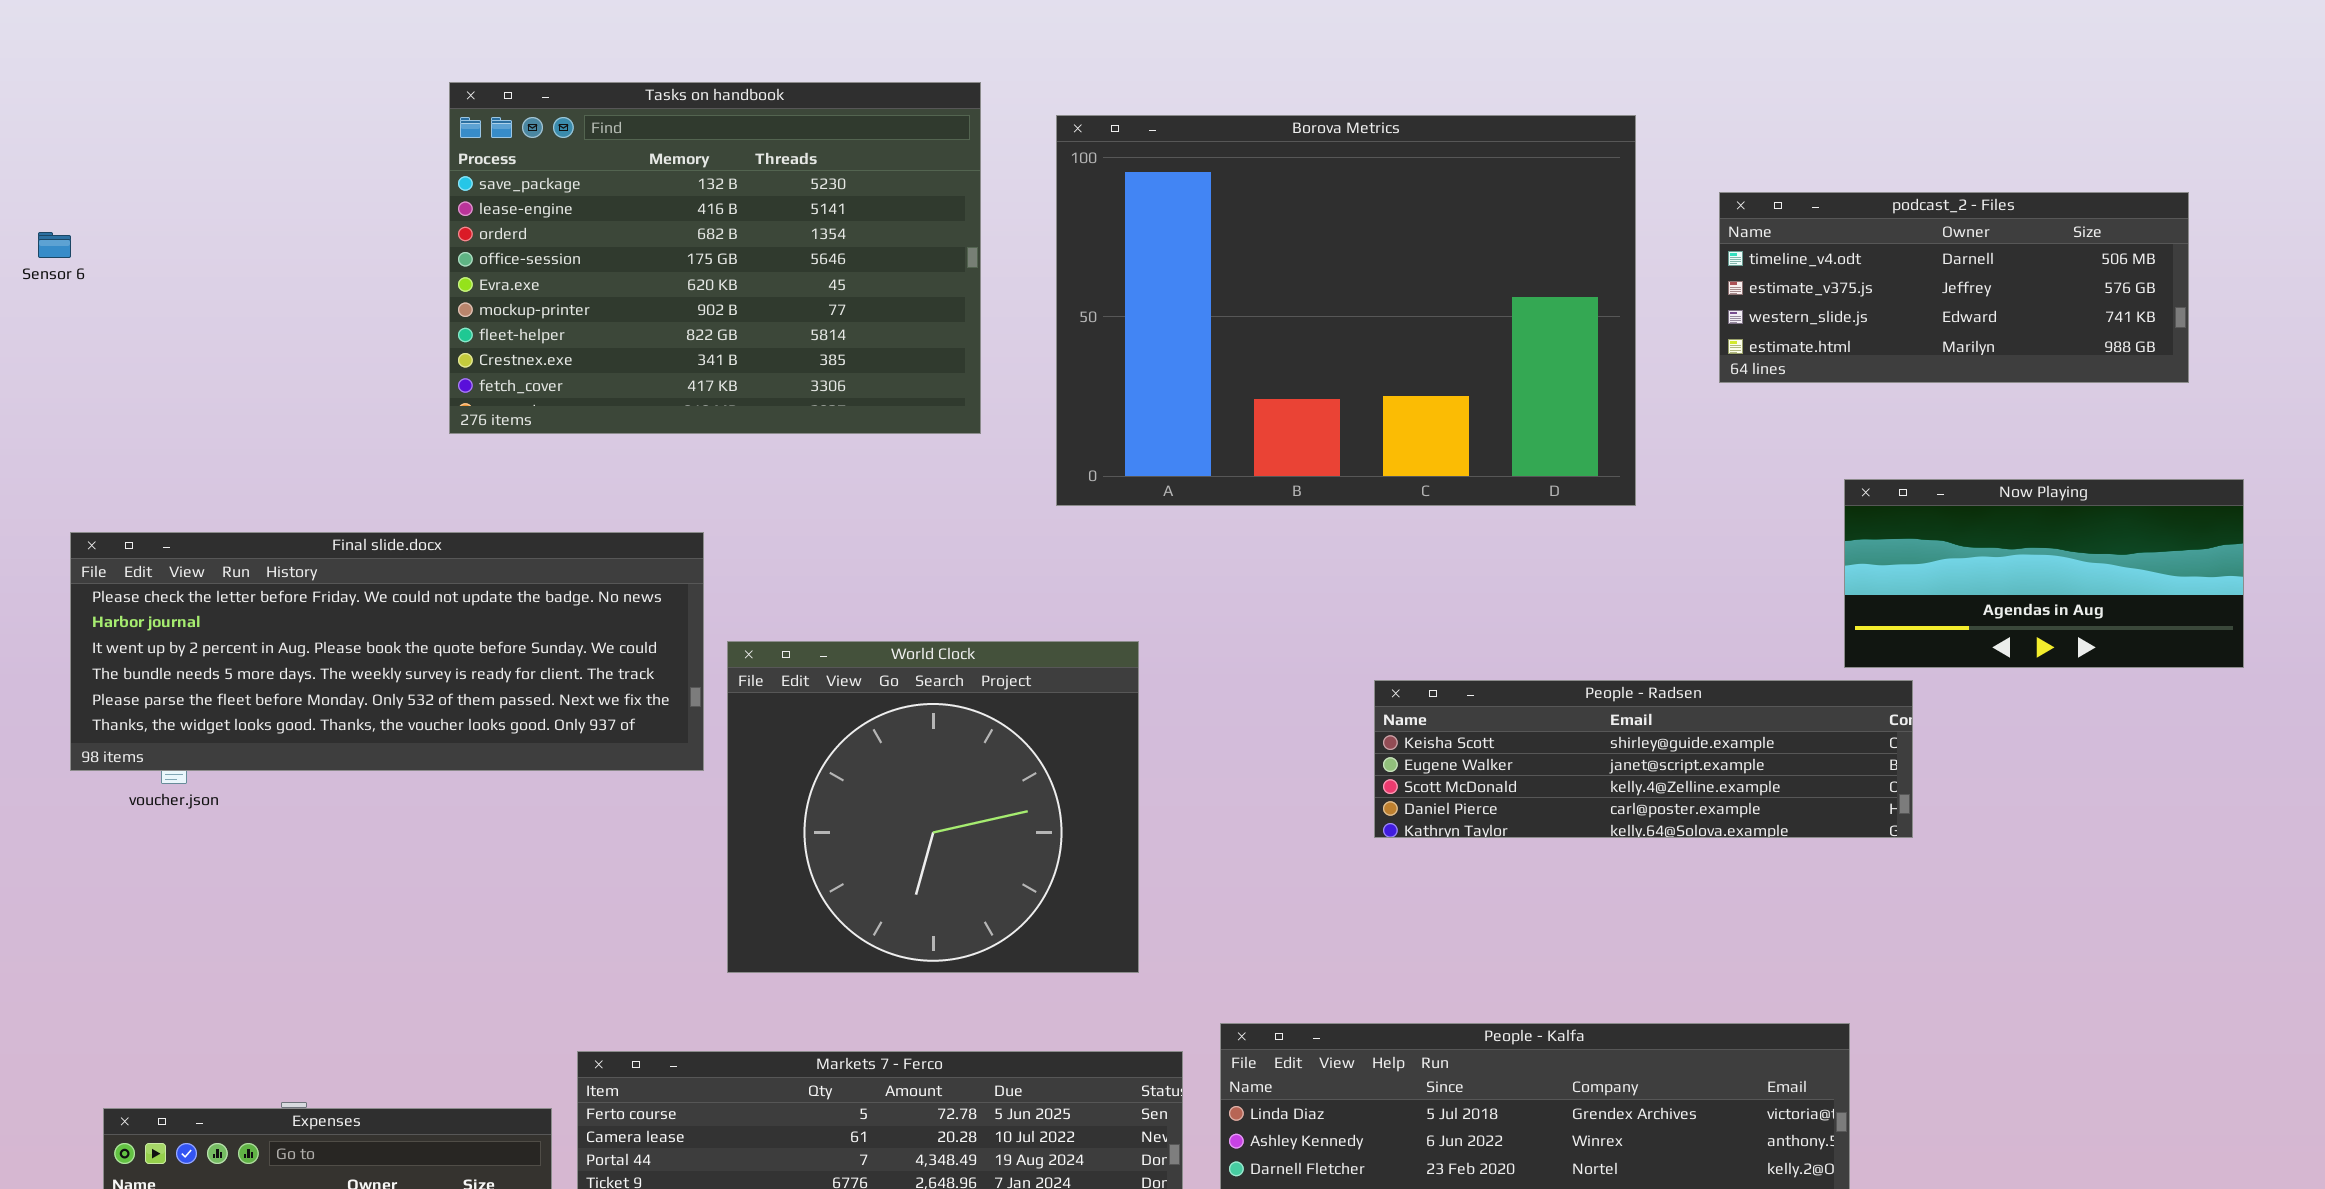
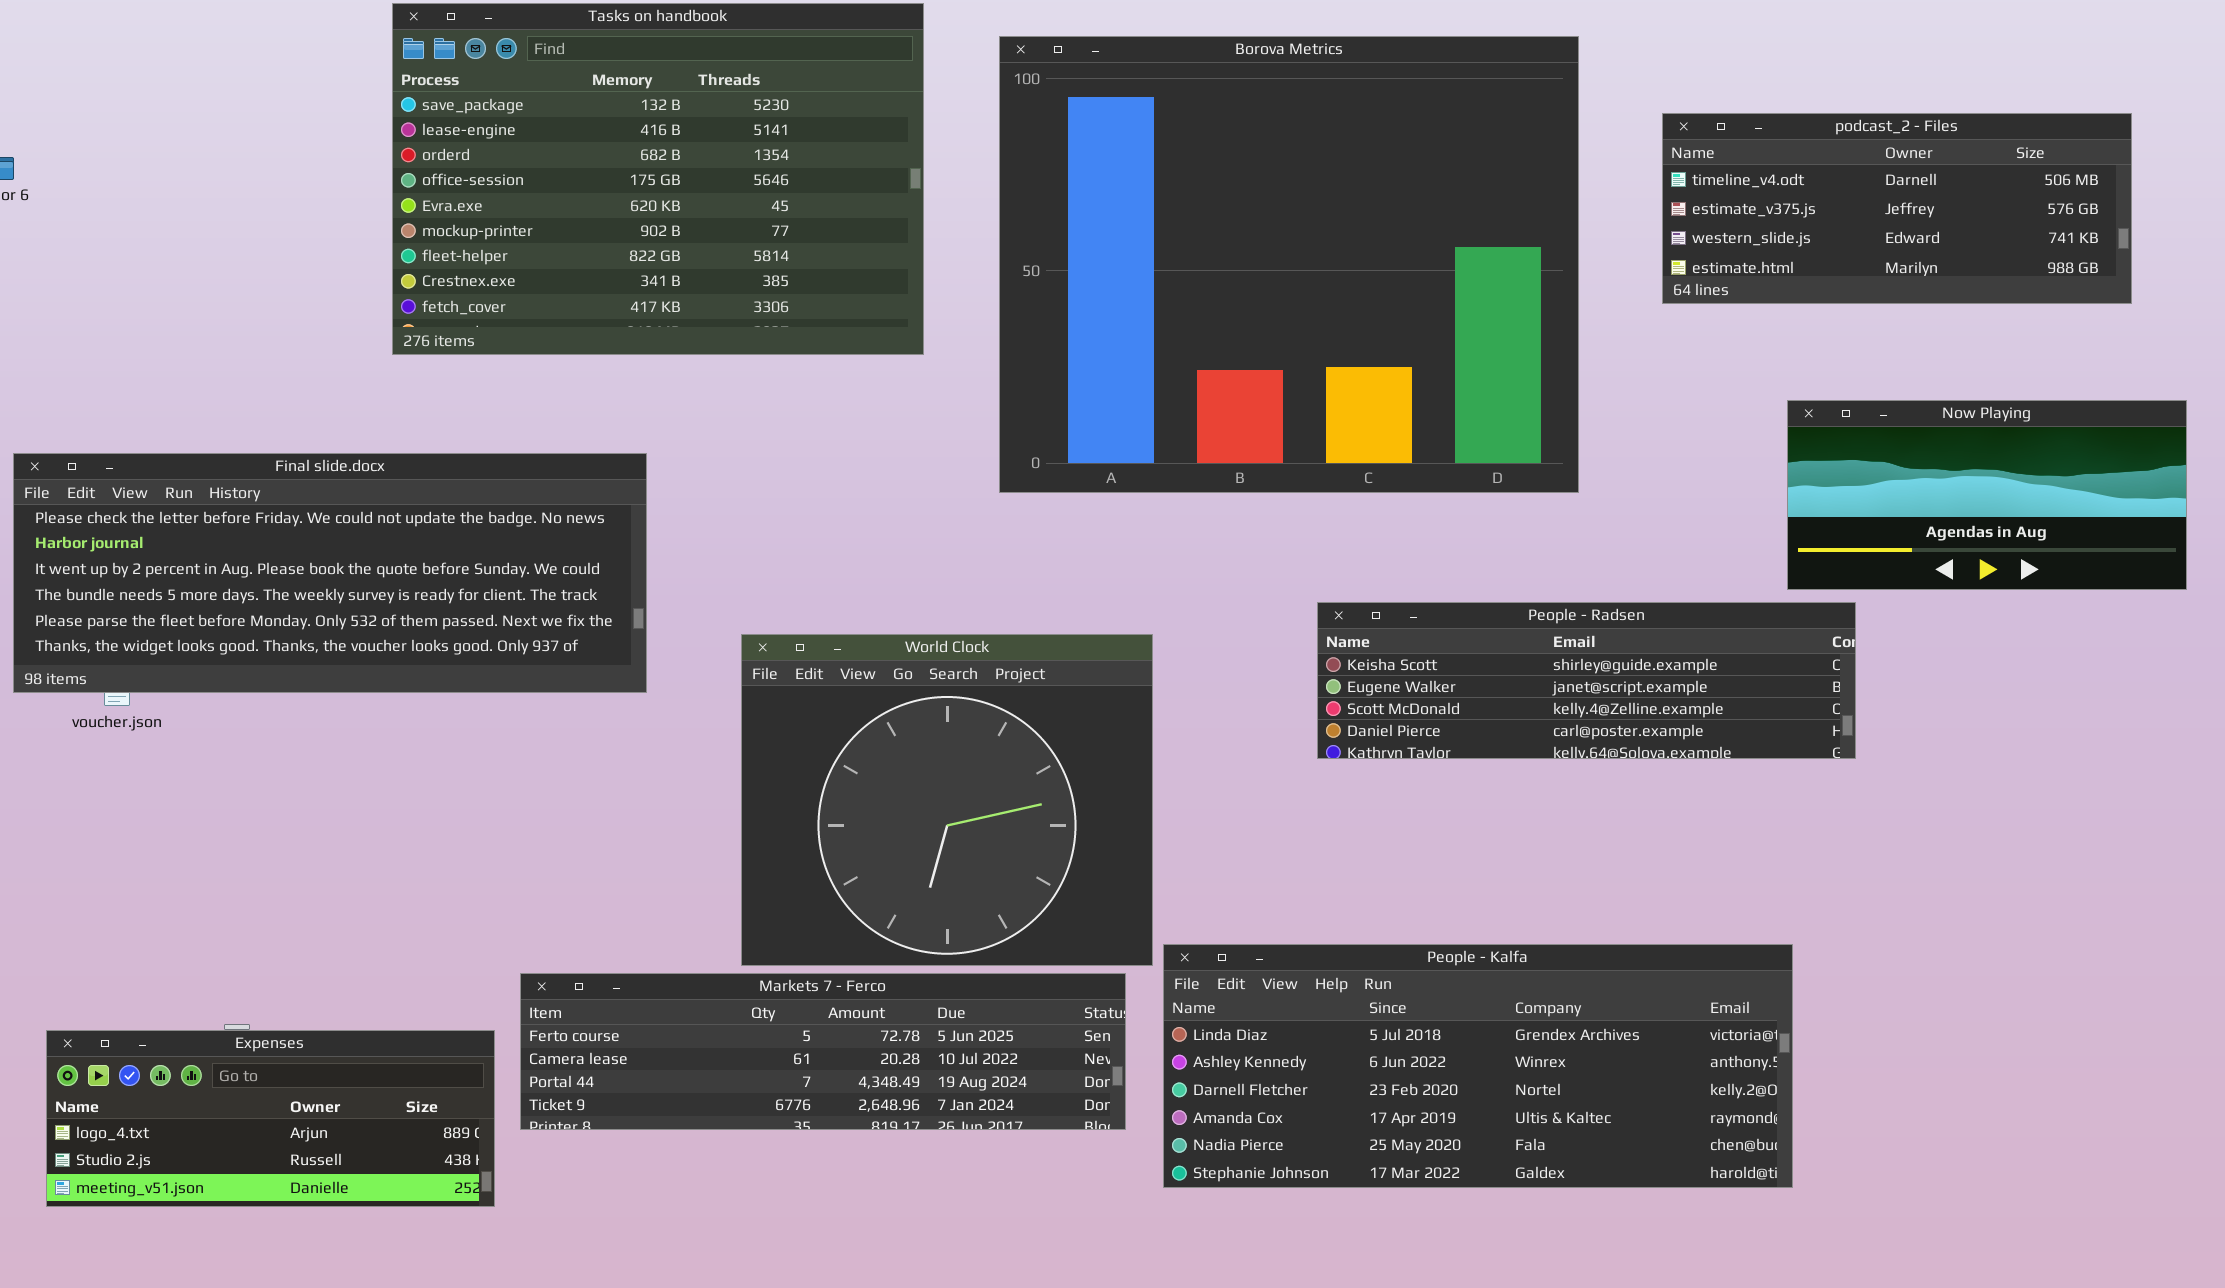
Borova Metrics: [1056,115,1636,506] -> [999,36,1579,493], resized
World Clock: [727,641,1139,973] -> [741,634,1153,966], moved

